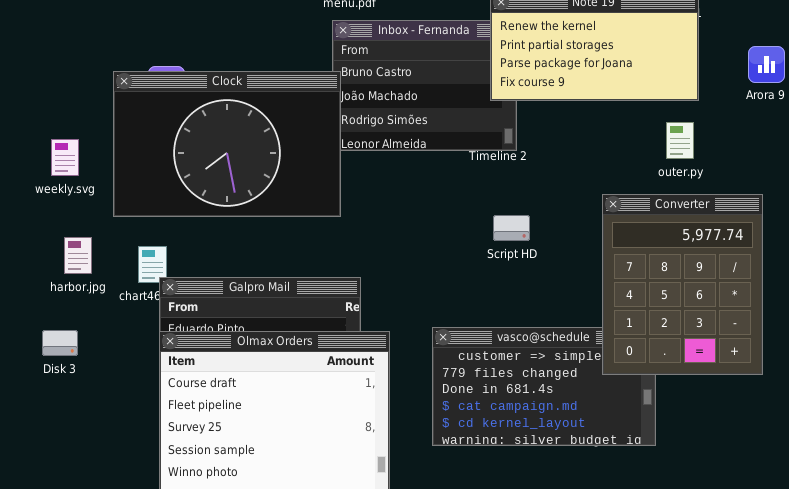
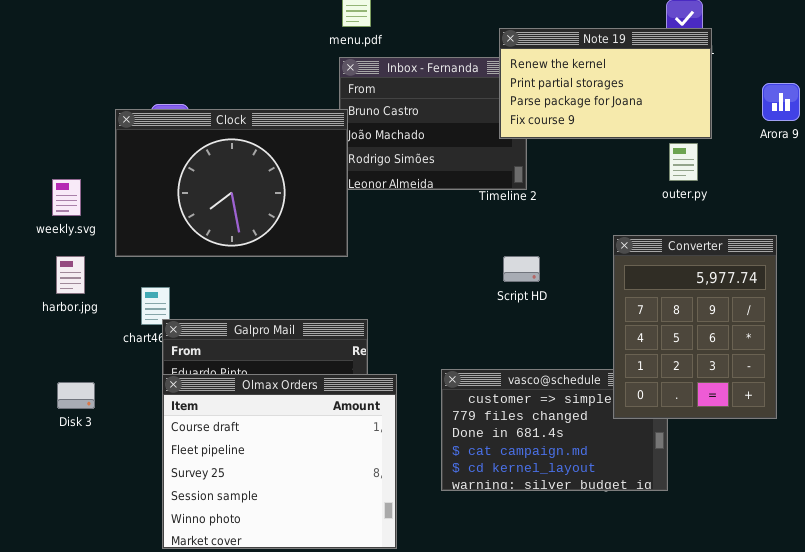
outer.py: [666,122,694,159] -> [669,143,698,181], moved
harbor.jpg: [64,237,92,274] -> [56,256,85,294], moved
Disk 3: [42,330,78,356] -> [57,382,95,409], moved

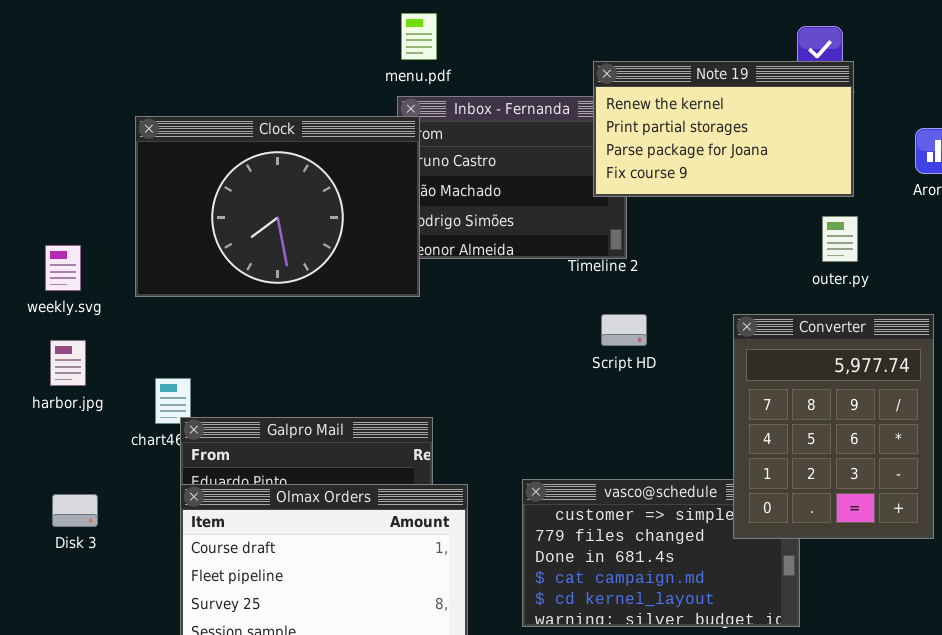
Clock: [115,109,348,257] -> [135,116,420,297], moved
outer.py: [669,143,698,181] -> [822,216,858,262], moved
Script HD: [503,256,540,282] -> [601,314,647,346], moved

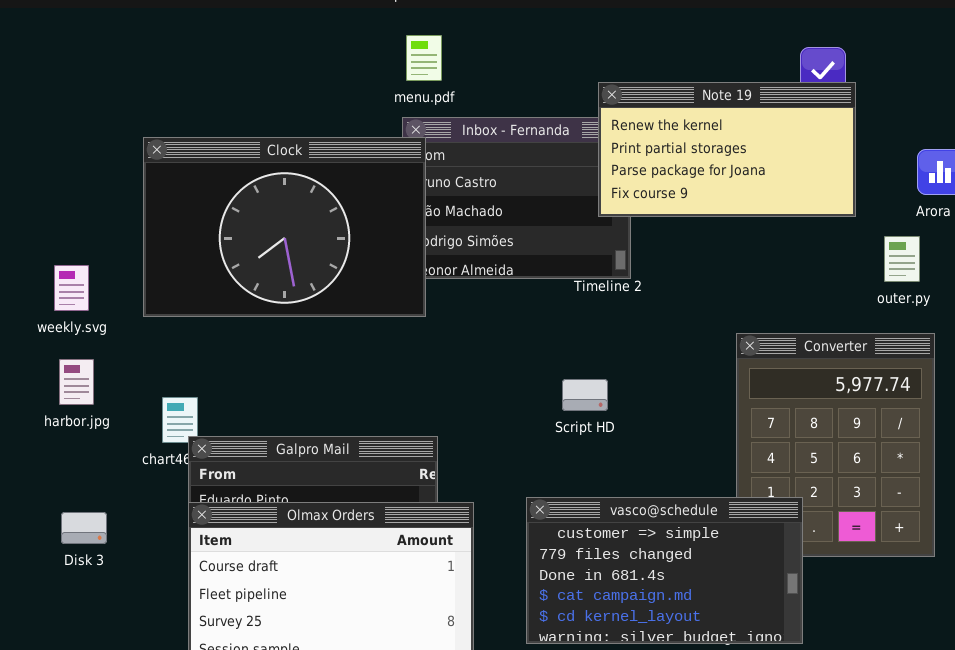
outer.py: [822,216,858,262] -> [884,236,920,282], moved
Script HD: [601,314,647,346] -> [562,379,608,411], moved
vasco@schedule: [522,479,800,627] -> [526,497,803,644], raised

